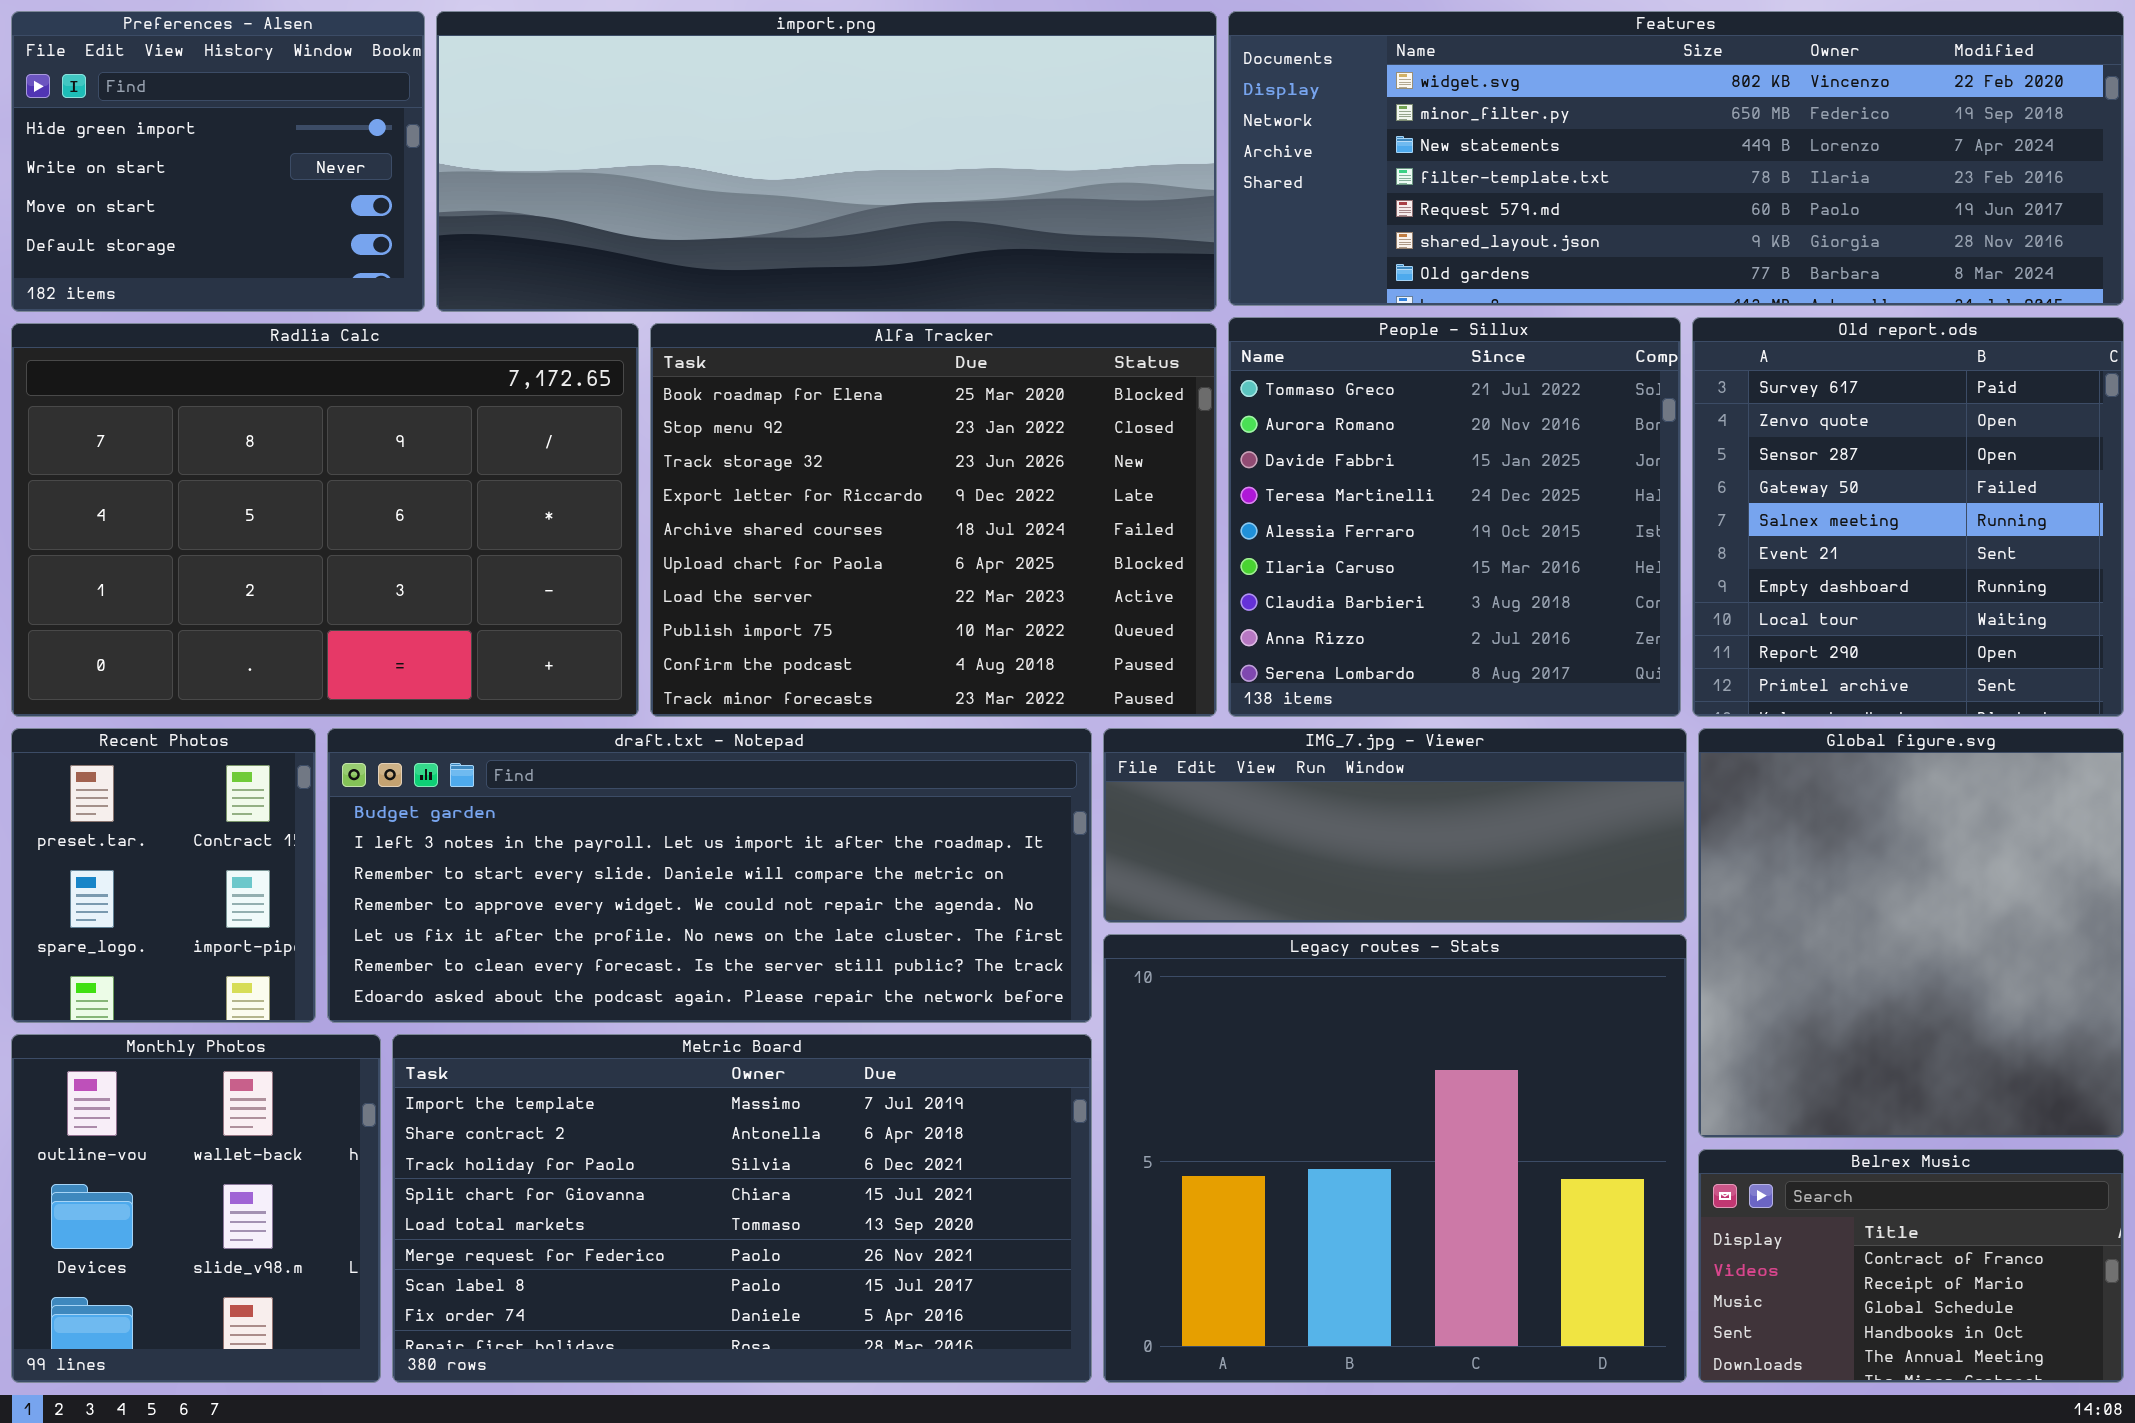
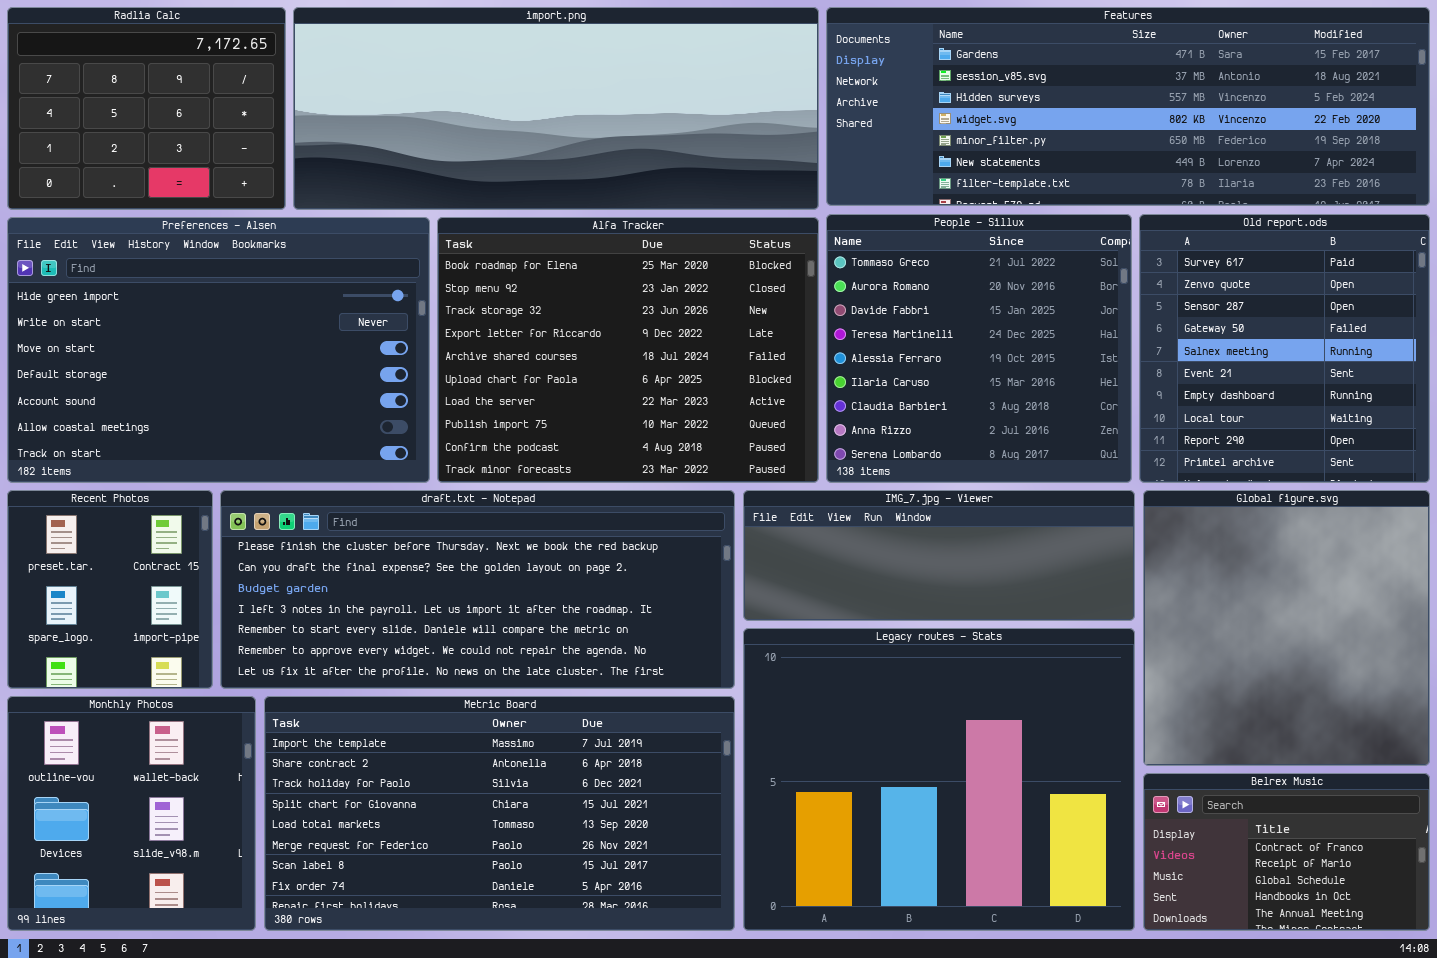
Preferences - Alsen: [11,11,425,312] -> [7,217,430,483], moved, resized
Features: [1228,11,2124,306] -> [826,7,1430,206], scrolled up 3 rows
Radlia Calc: [11,323,639,717] -> [7,7,286,210], moved, resized
draft.txt - Notepad: [327,728,1092,1023] -> [220,490,735,689], scrolled up 2 rows

